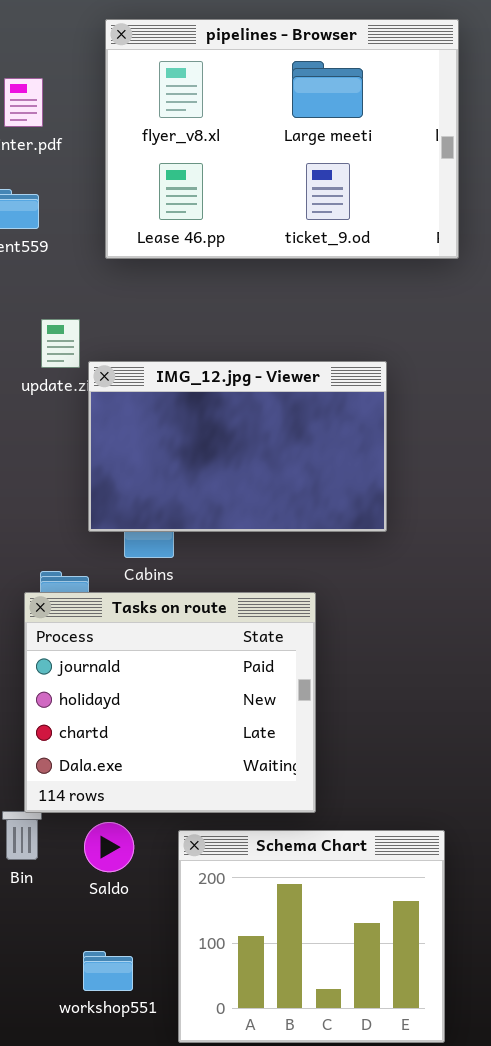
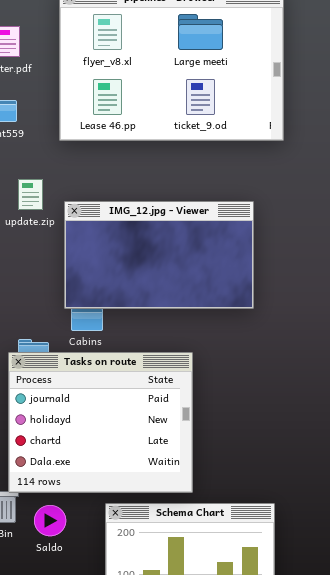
IMG_12.jpg - Viewer: [88,361,387,532] -> [64,201,254,309], moved
Saldo: [84,822,134,872] -> [34,505,66,536], moved

